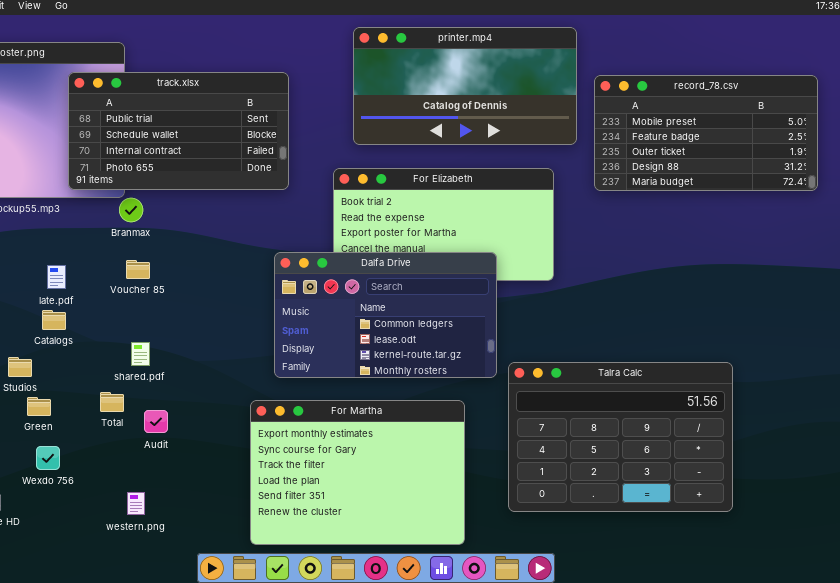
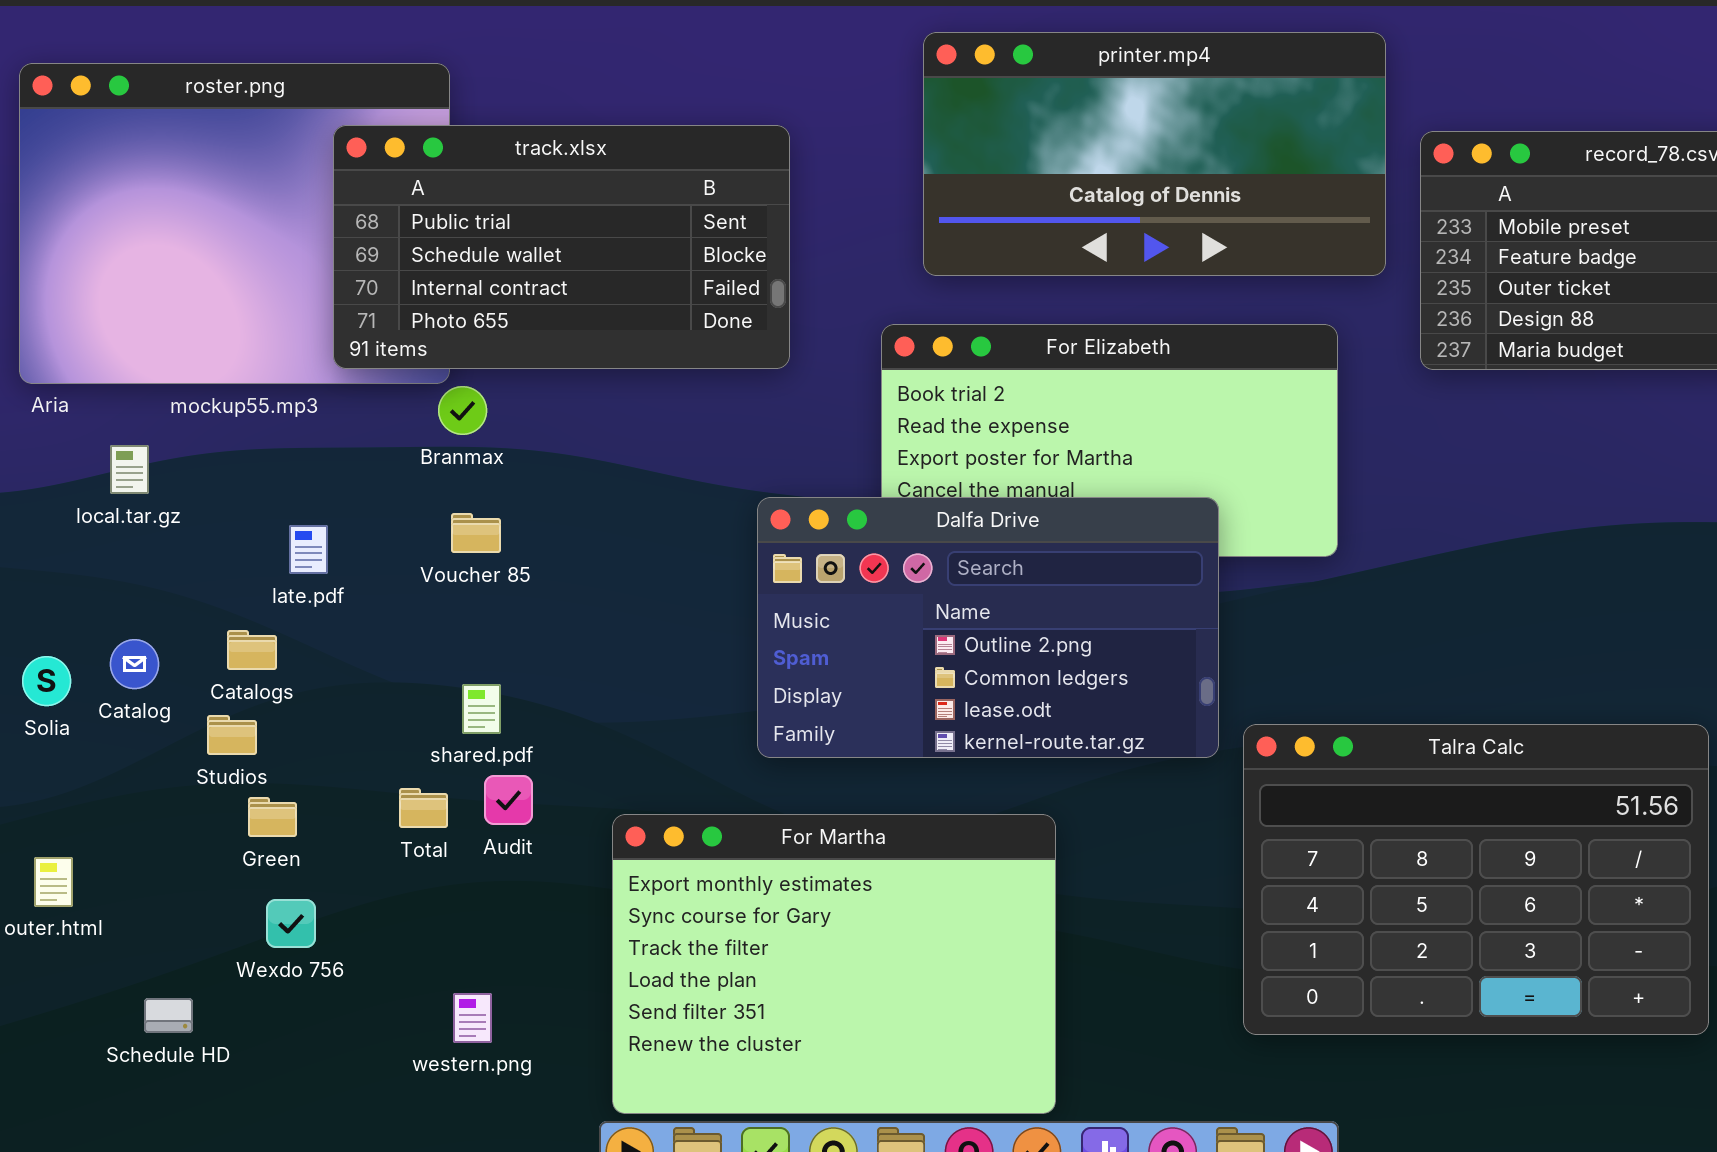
Dalfa Drive: [274,252,497,378] -> [757,497,1219,758], scrolled up 1 row
Catalogs: [42,310,66,330] -> [227,630,277,670], moved
For Martha: [250,400,465,545] -> [612,814,1056,1114], moved
Audit: [144,410,168,433] -> [484,775,533,825], moved

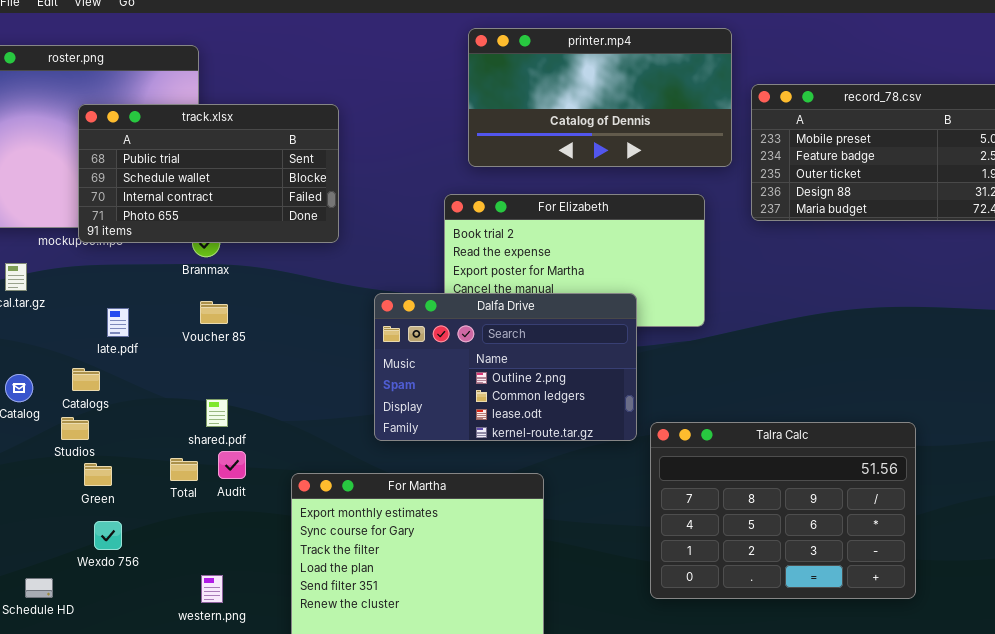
track.xlsx: [333,125,790,369] -> [78,104,339,243], moved

